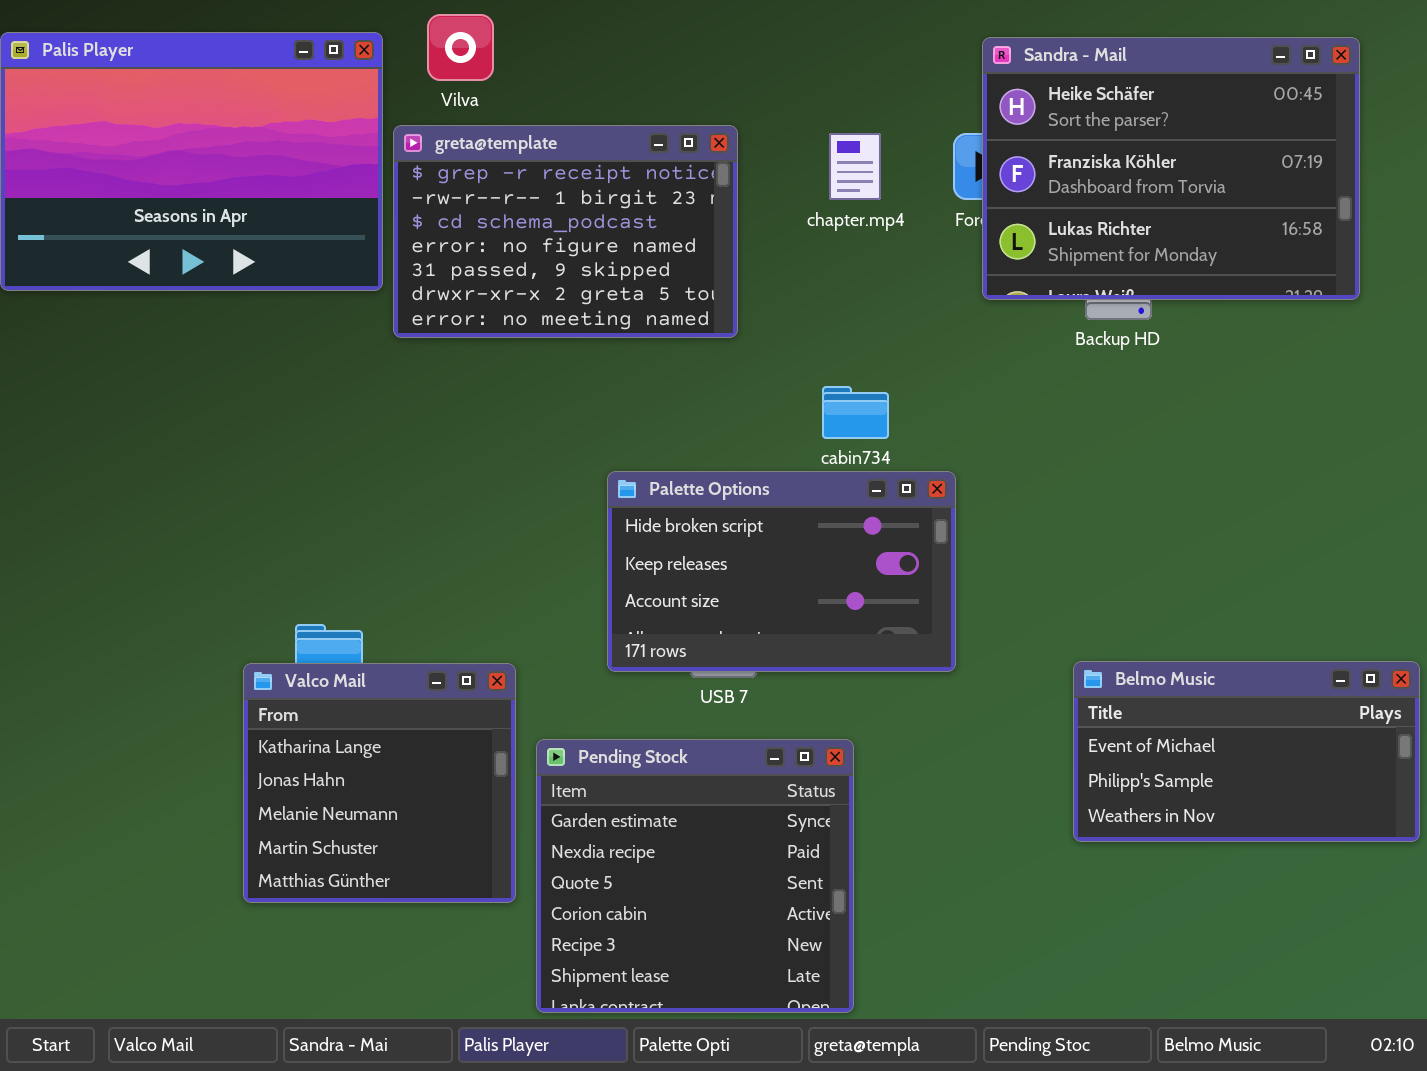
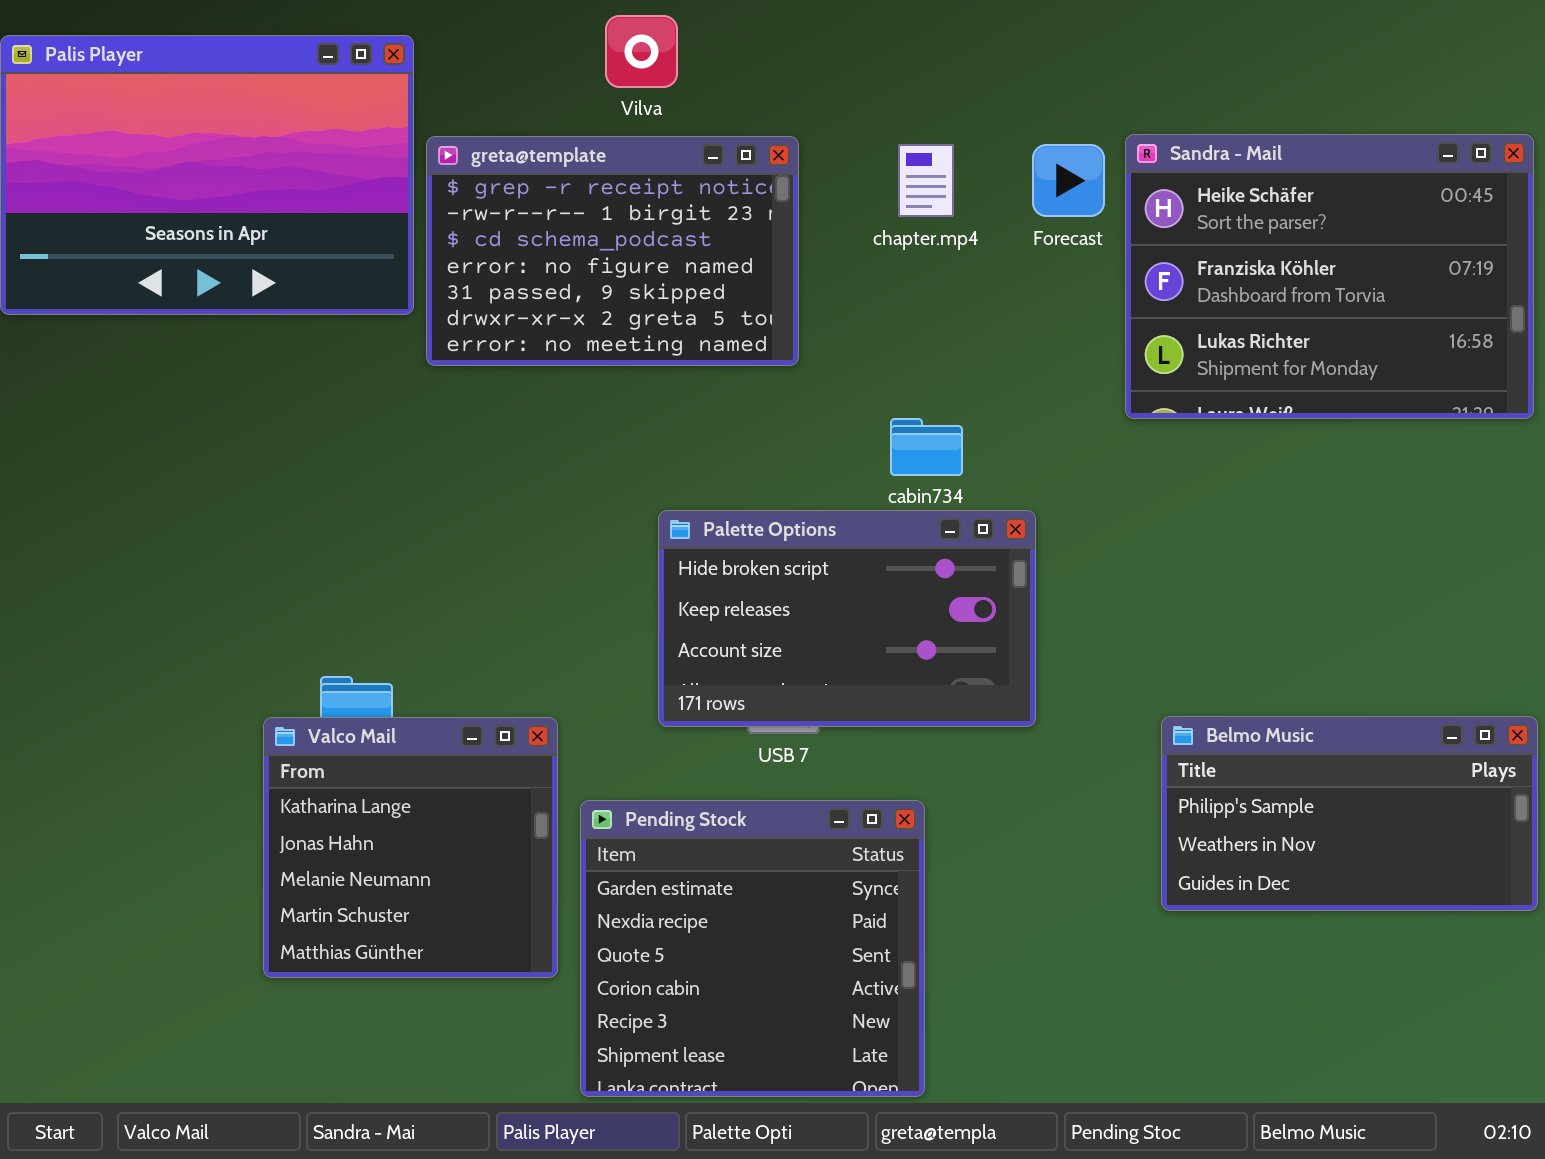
Vilva: [427,14,494,81] -> [605,15,678,88], moved
Sandra - Mail: [982,37,1360,300] -> [1125,134,1534,419], moved
Belmo Music: [1073,661,1420,842] -> [1161,716,1538,911], scrolled down 1 row

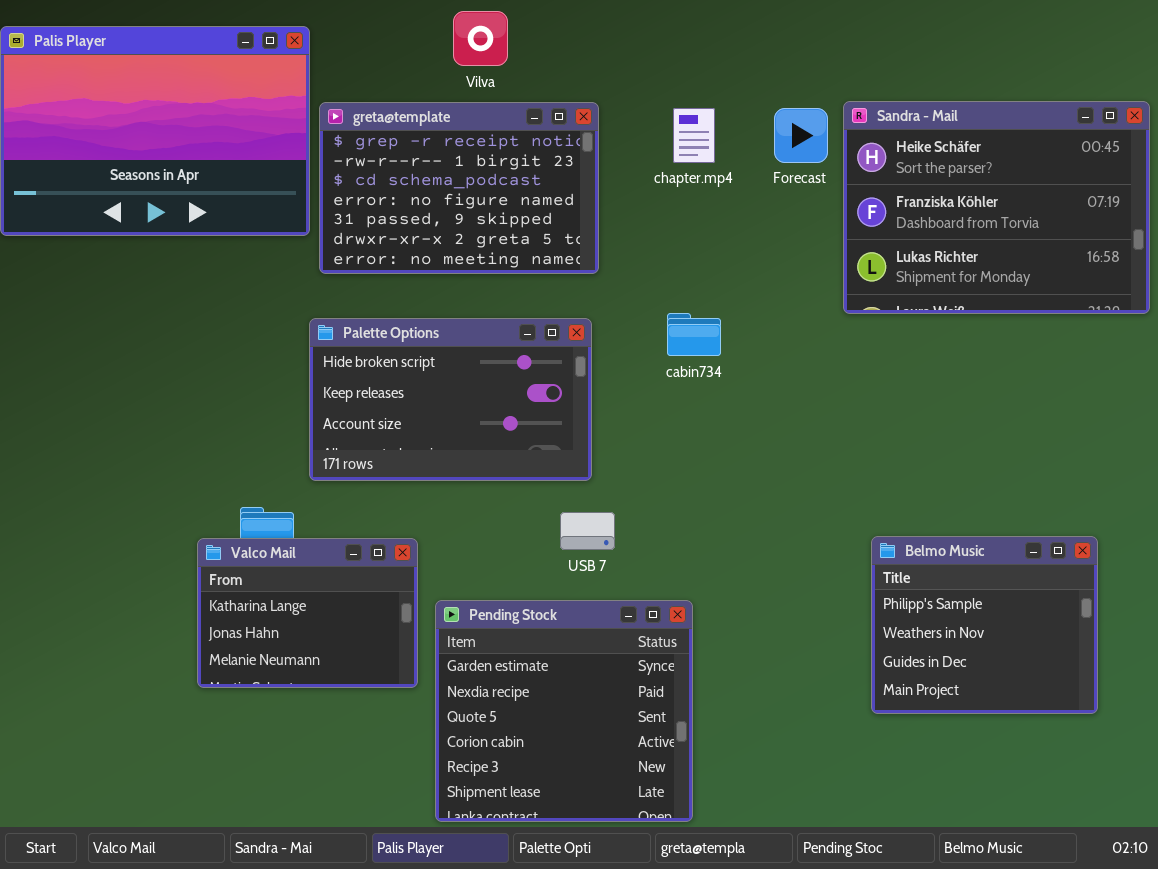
Palette Options: [658,510,1036,727] -> [309,318,592,481], moved
Belmo Music: [1161,716,1538,911] -> [871,536,1098,714], resized
Valco Mail: [263,717,558,978] -> [197,538,418,688], resized

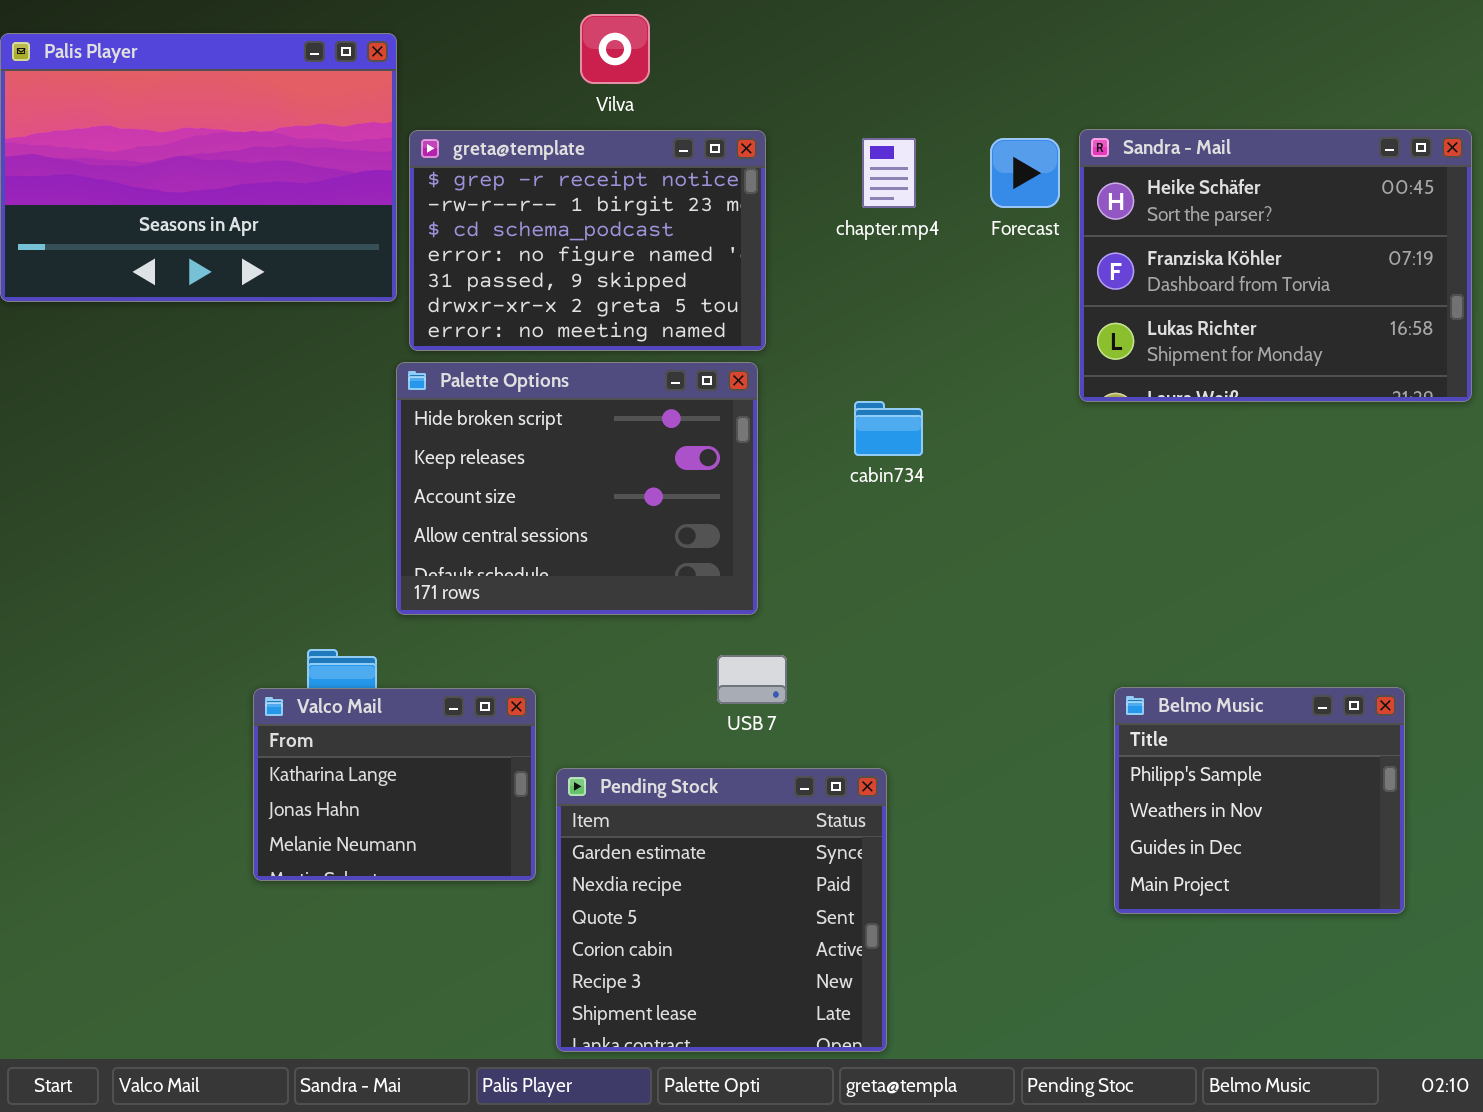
Palette Options: [309,318,592,481] -> [396,362,758,615], resized

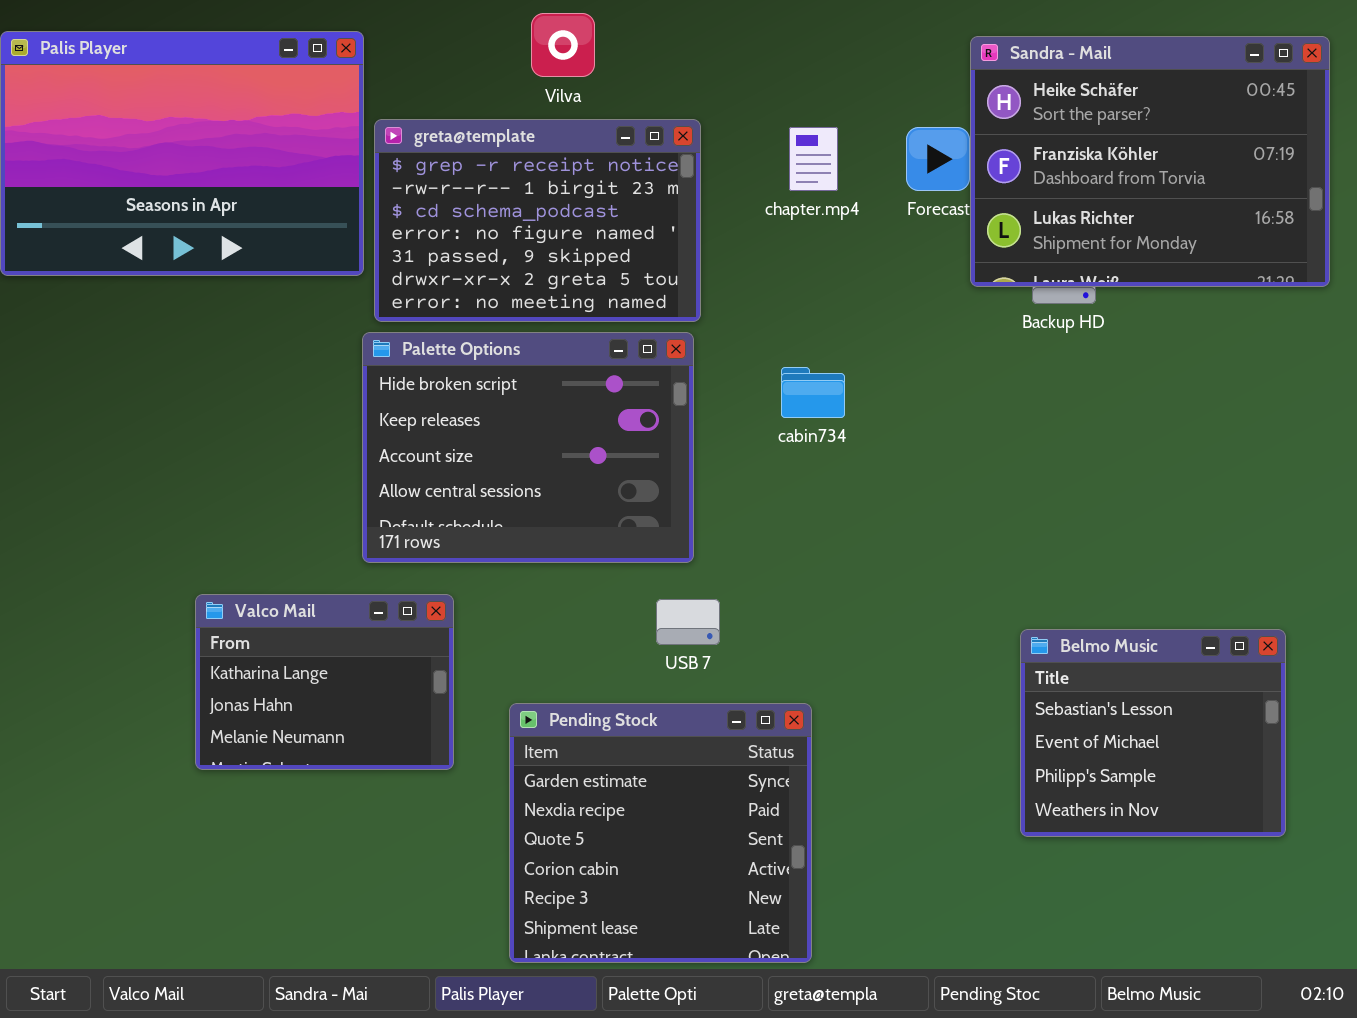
Sandra - Mail: [1079,129,1472,402] -> [970,36,1330,287], moved
Belmo Music: [1114,687,1405,914] -> [1020,629,1286,837], scrolled up 2 rows
Valco Mail: [253,688,536,881] -> [195,594,454,770], moved

